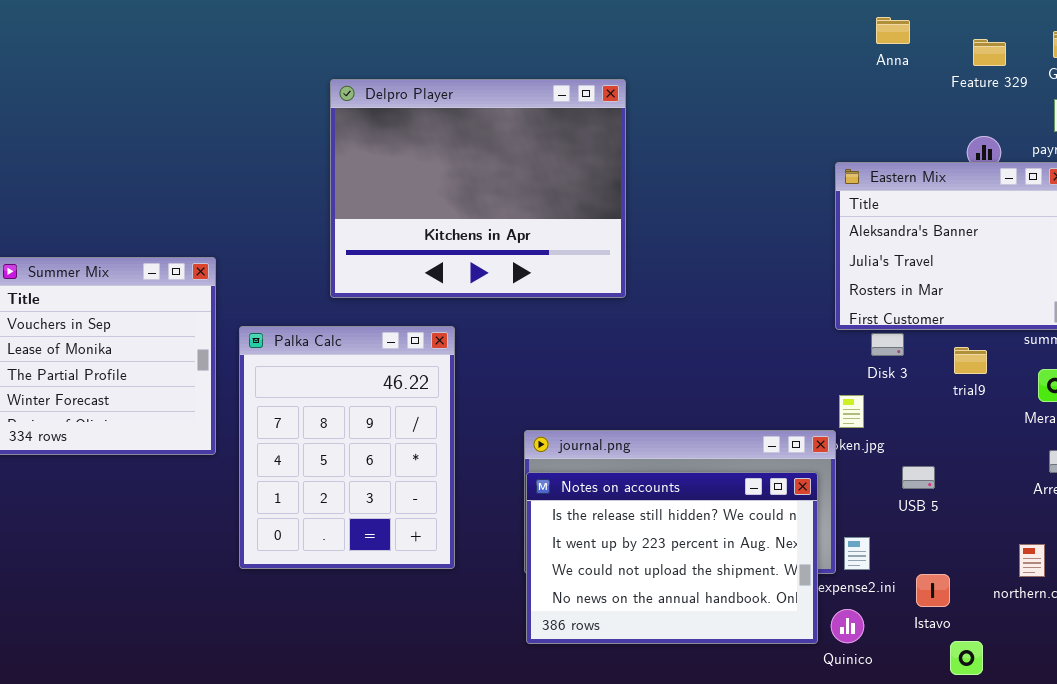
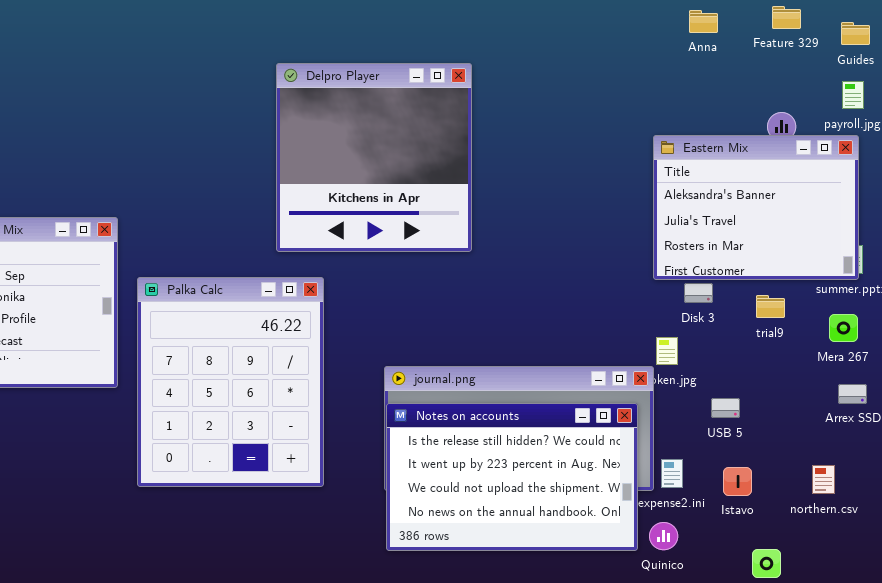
Feature 329: [973,39,1006,66] -> [772,6,801,29], moved
Delpro Player: [330,79,626,298] -> [276,63,472,252], resized
Istavo: [916,574,950,607] -> [723,467,752,496], moved

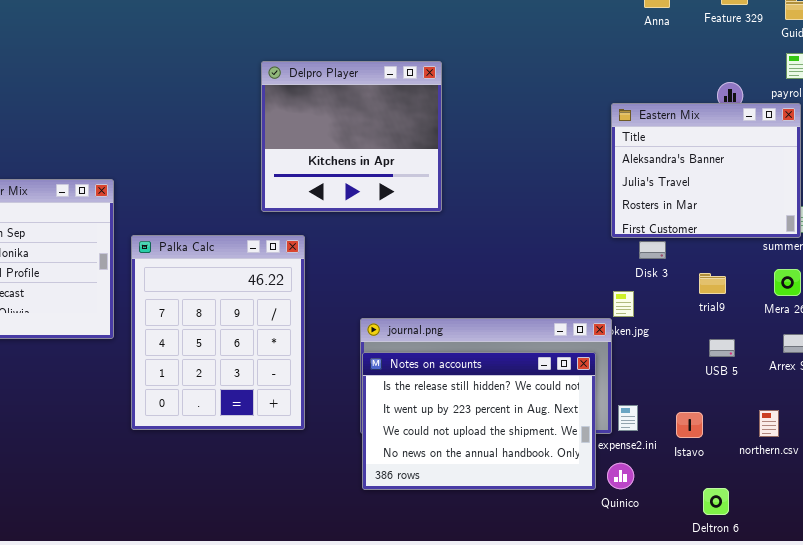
Delpro Player: [276,63,472,252] -> [261,61,442,212], resized
trial9: [756,295,785,318] -> [699,273,726,294], moved
USB 5: [711,398,740,418] -> [709,339,735,357], moved

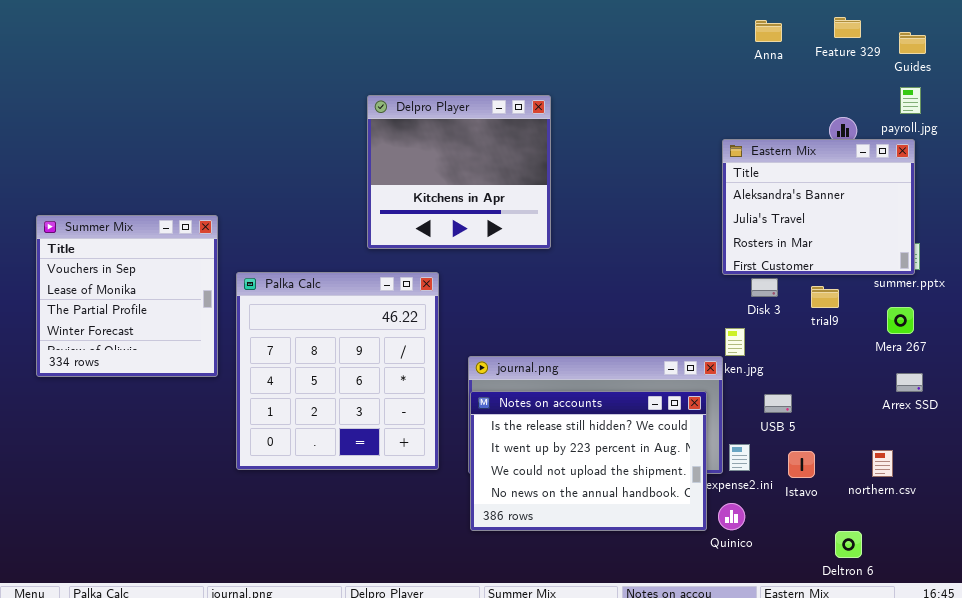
Palka Calc: [131,235,305,430] -> [236,272,439,470], resized
trial9: [699,273,726,294] -> [811,286,839,308], moved
USB 5: [709,339,735,357] -> [764,394,792,413], moved
Deltron 6: [703,488,729,515] -> [835,531,862,558], moved

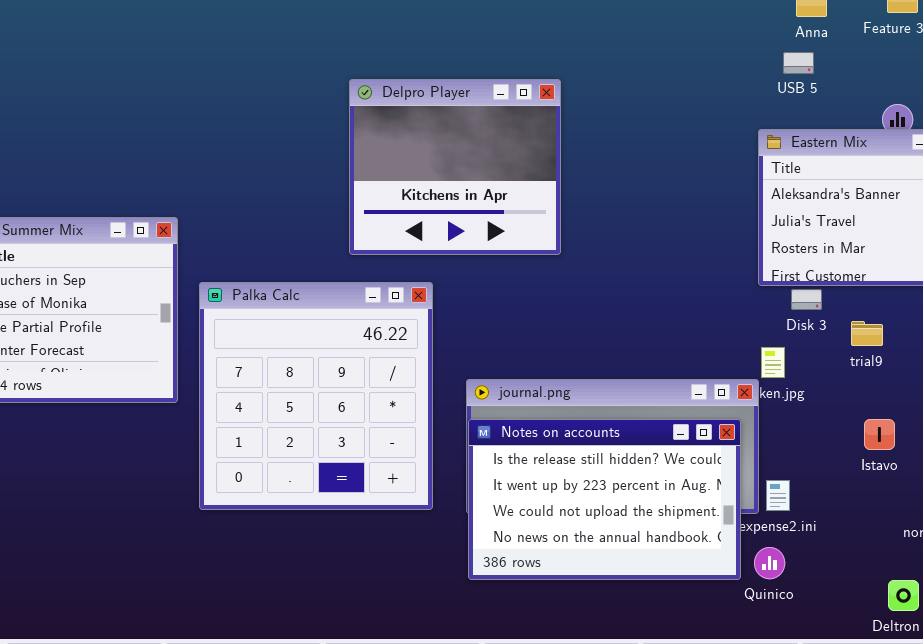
trial9: [811,286,839,308] -> [851,321,883,346], moved
USB 5: [764,394,792,413] -> [783,52,814,74], moved
Istavo: [788,451,815,478] -> [864,419,895,450], moved

